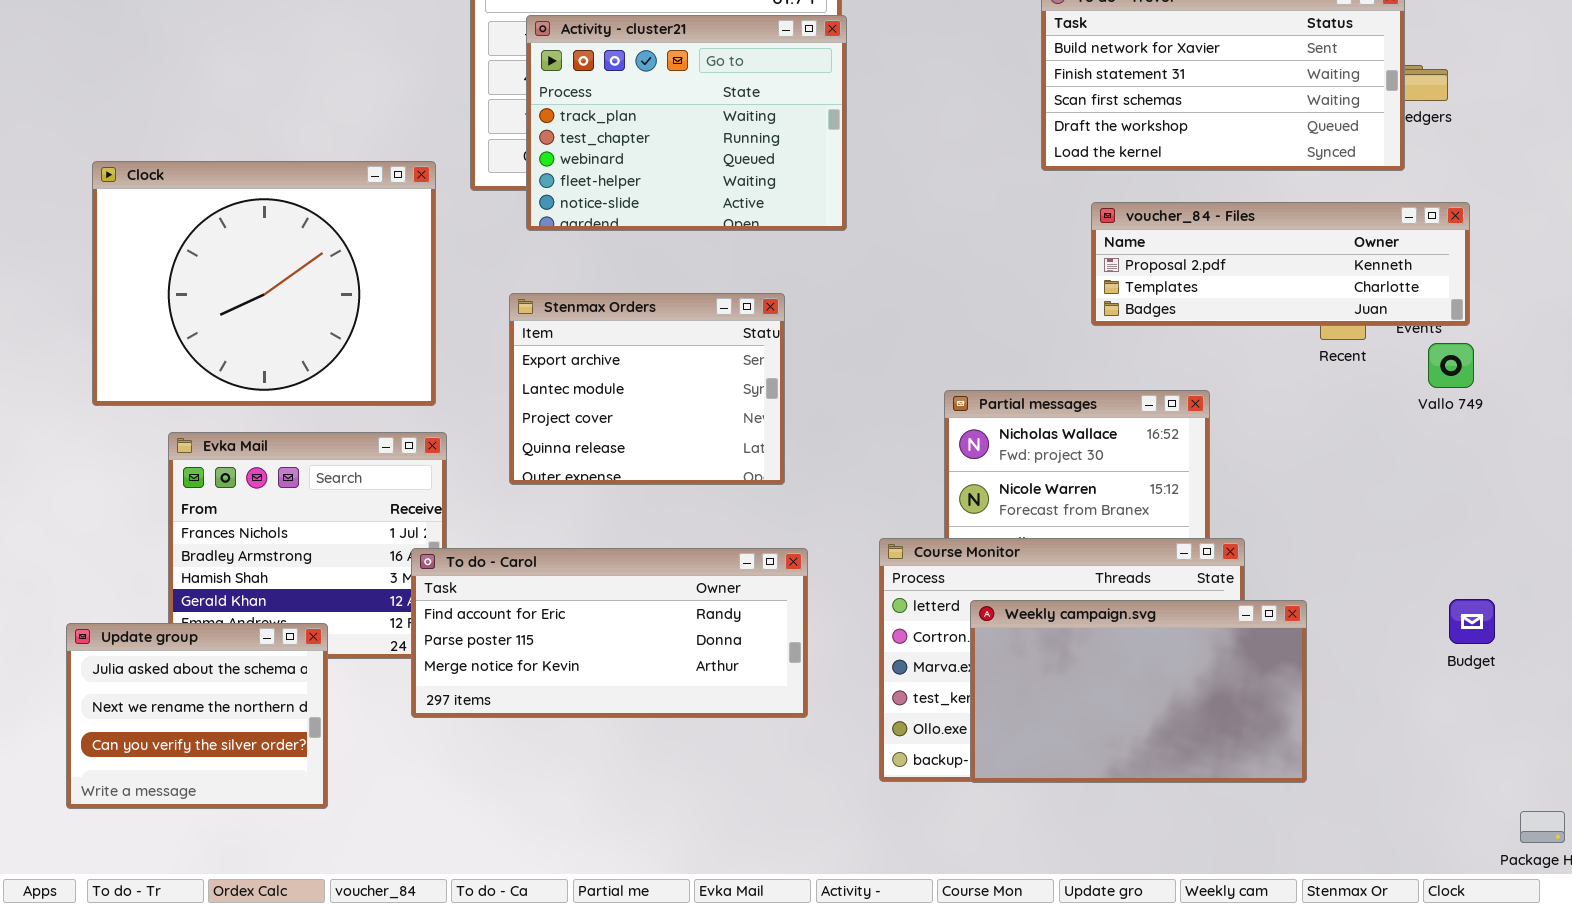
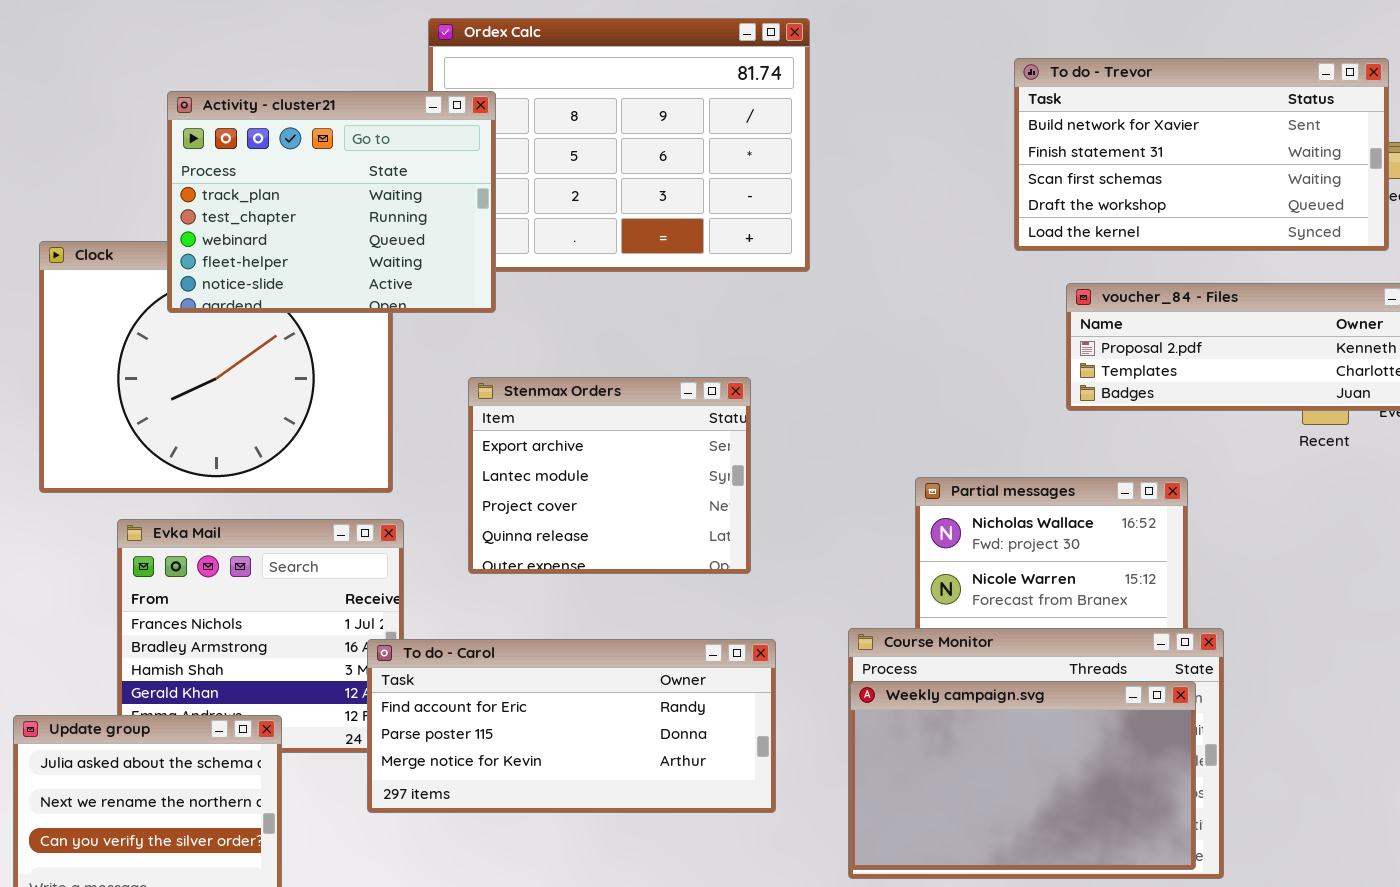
Activity - cluster21: [526,15,847,231] -> [167,91,496,313], moved
Weekly campaign.svg: [970,600,1307,783] -> [850,681,1196,870], moved

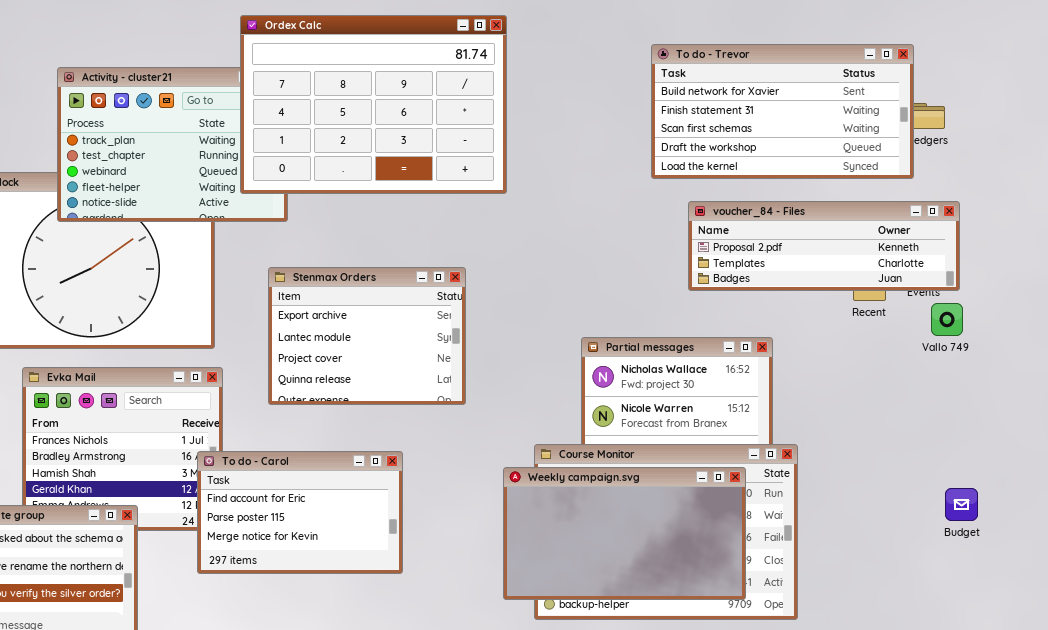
Ordex Calc: [428,18,810,272] -> [240,15,507,194], raised
To do - Carol: [367,639,776,813] -> [197,451,403,574], resized
Weekly campaign.svg: [850,681,1196,870] -> [503,467,746,600], moved

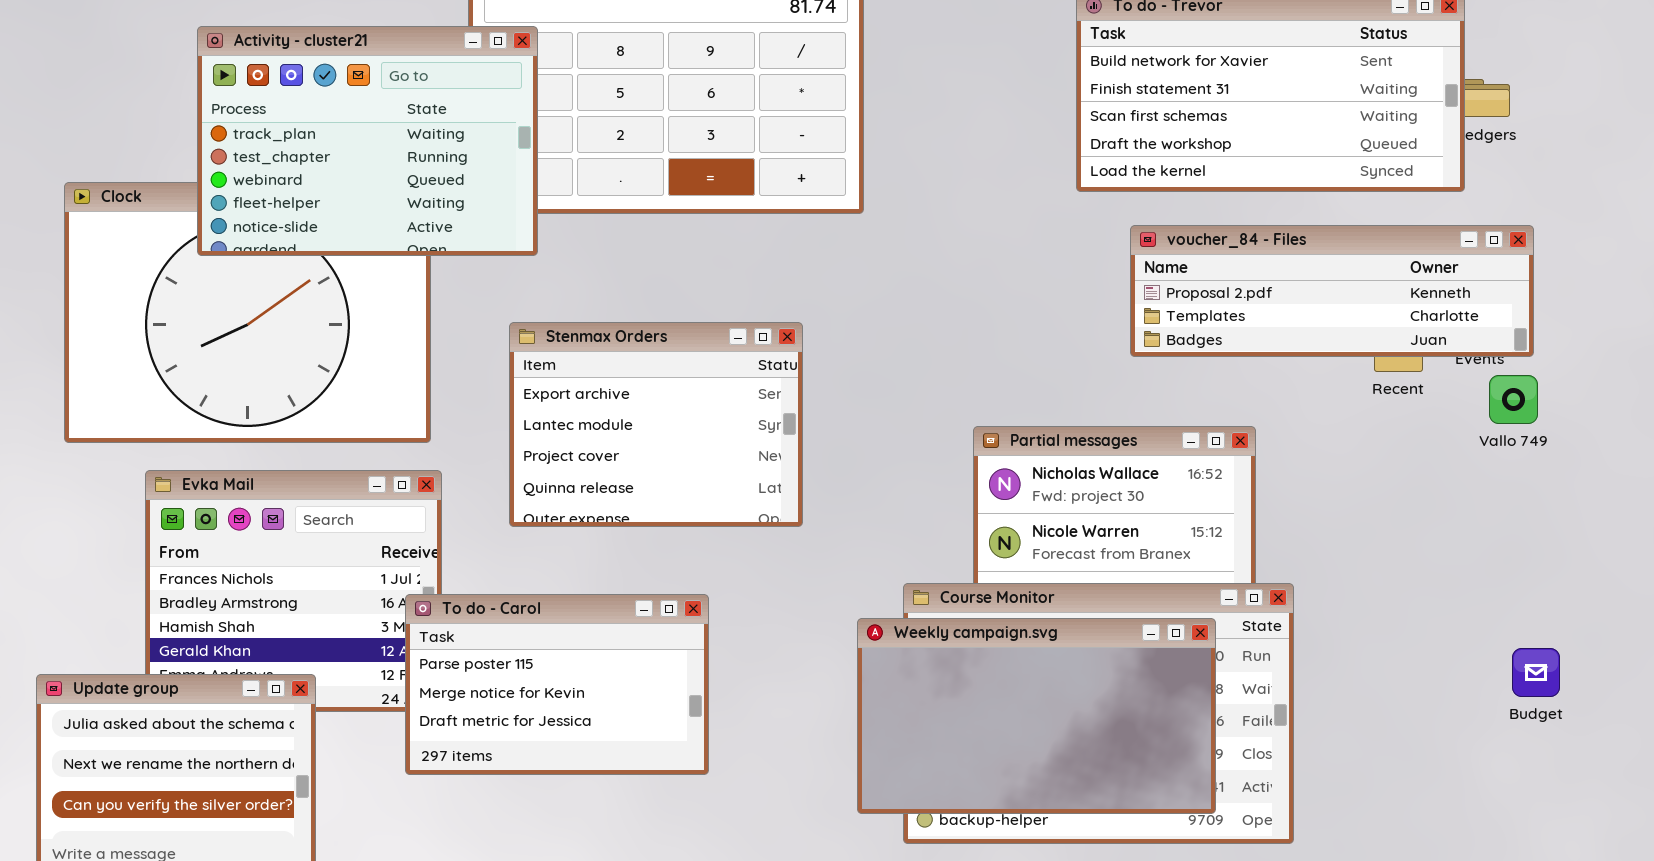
Activity - cluster21: [57,67,288,222] -> [197,26,538,256], raised
To do - Carol: [197,451,403,574] -> [405,594,709,775], scrolled down 1 row

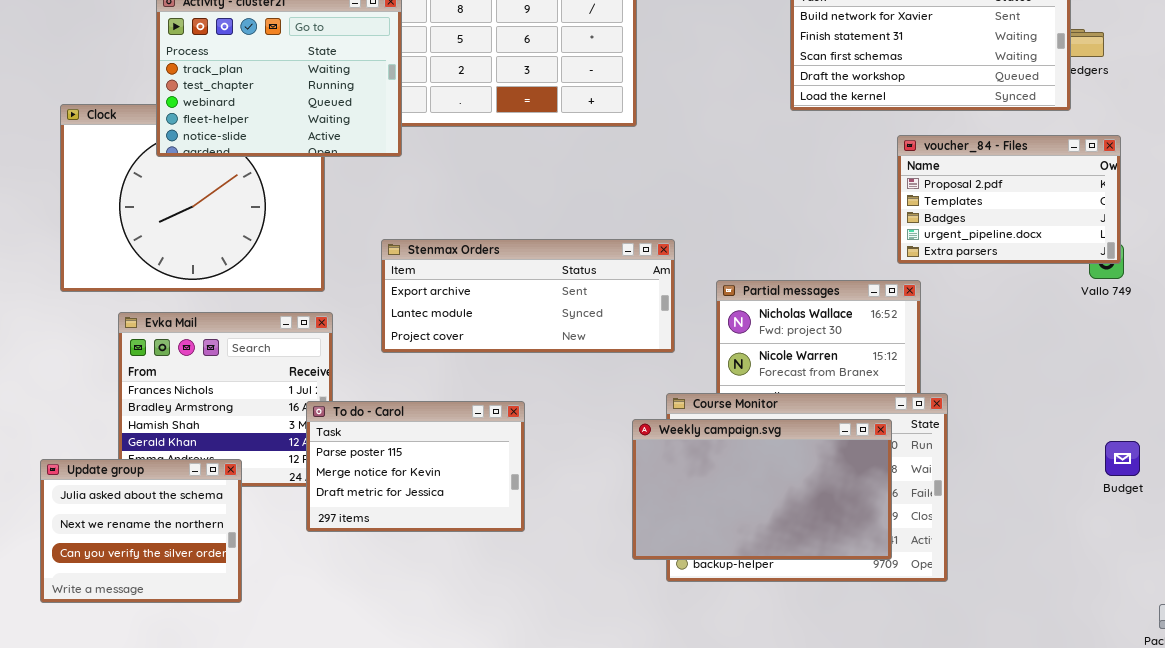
voucher_84 - Files: [1130,225,1534,357] -> [897,135,1121,264], resized
Stenmax Orders: [509,322,803,527] -> [381,239,675,353], resized

